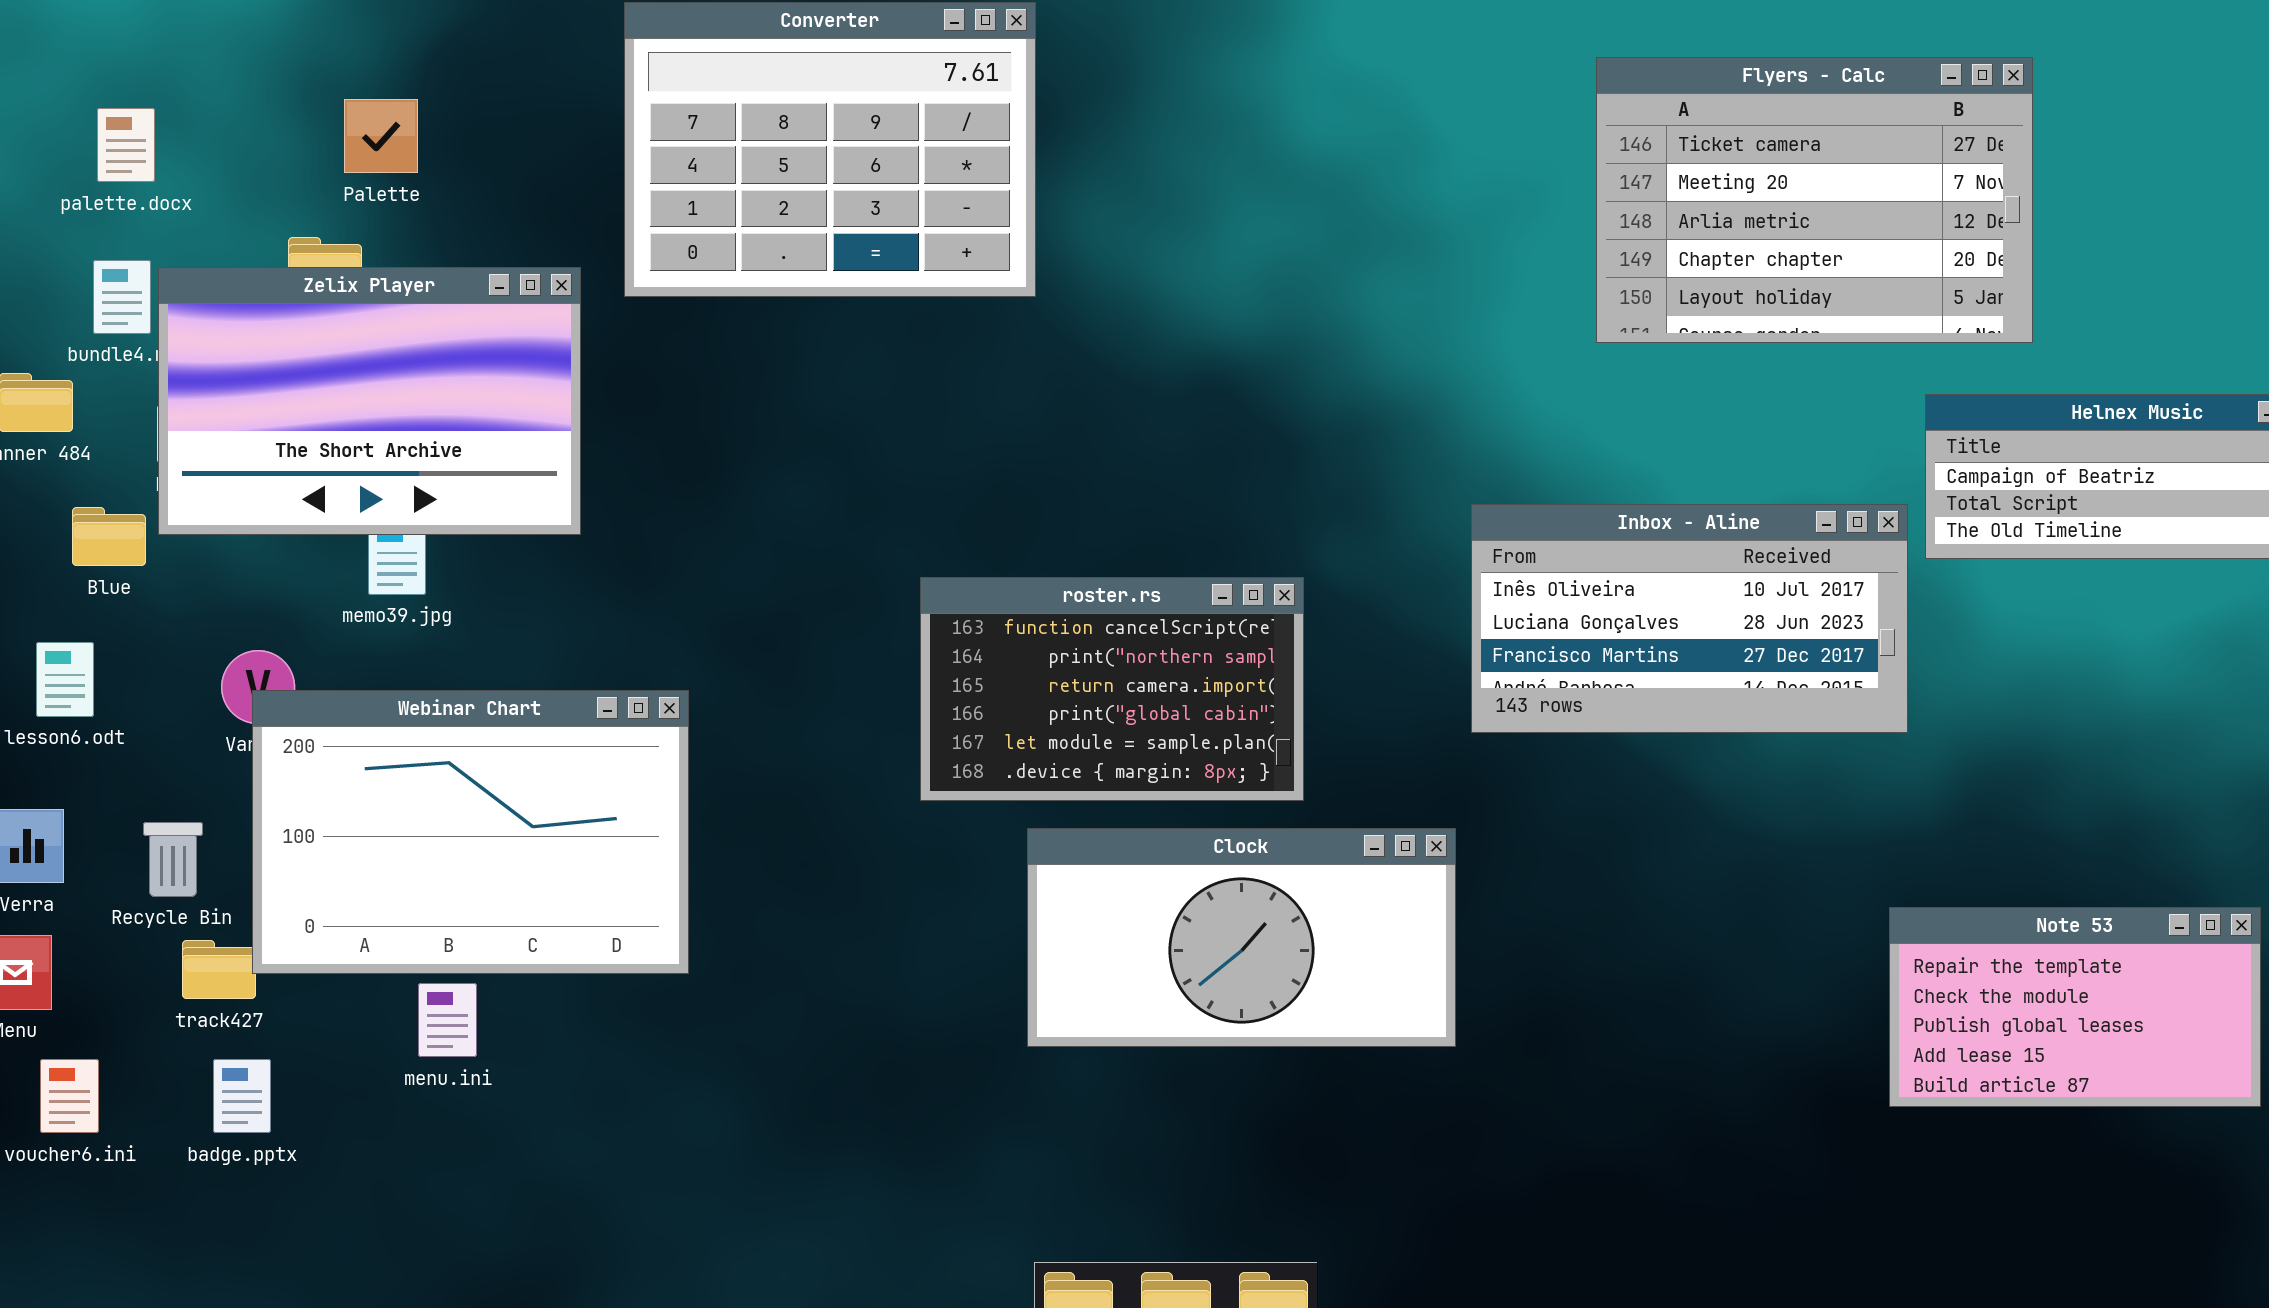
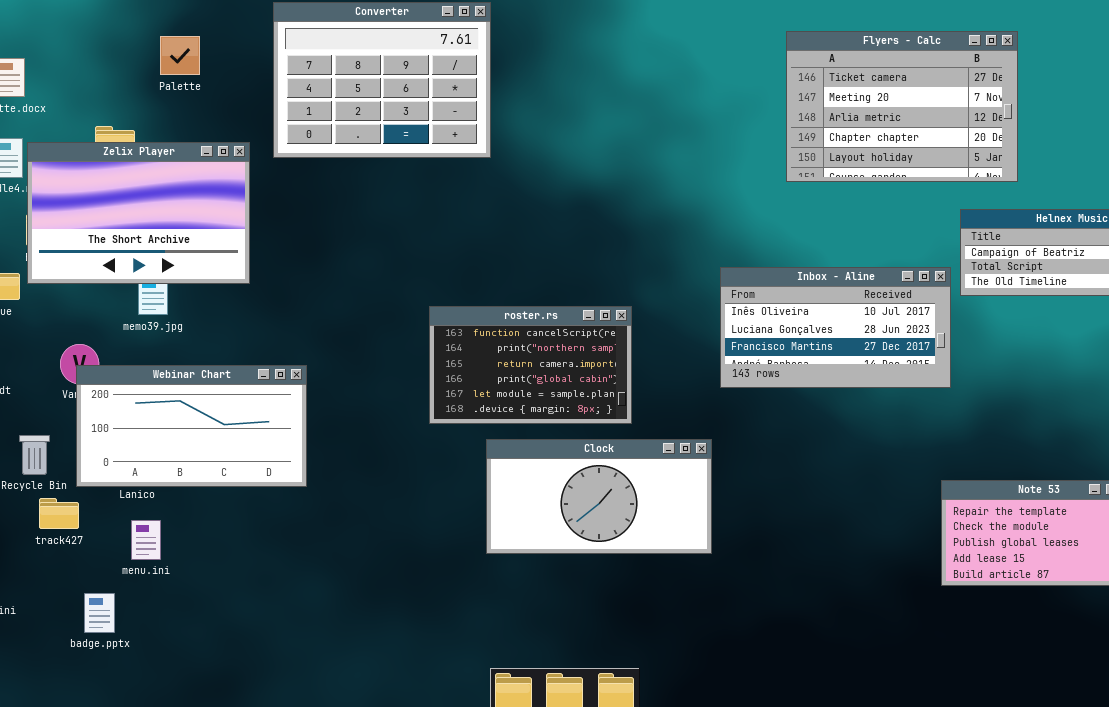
Palette: [344,99,418,173] -> [160,36,200,75], moved
Webinar Chart: [252,690,689,974] -> [76,365,307,487], resized
menu.ini: [418,983,477,1057] -> [131,520,161,560], moved
badge.pptx: [213,1059,271,1133] -> [84,593,115,633], moved

